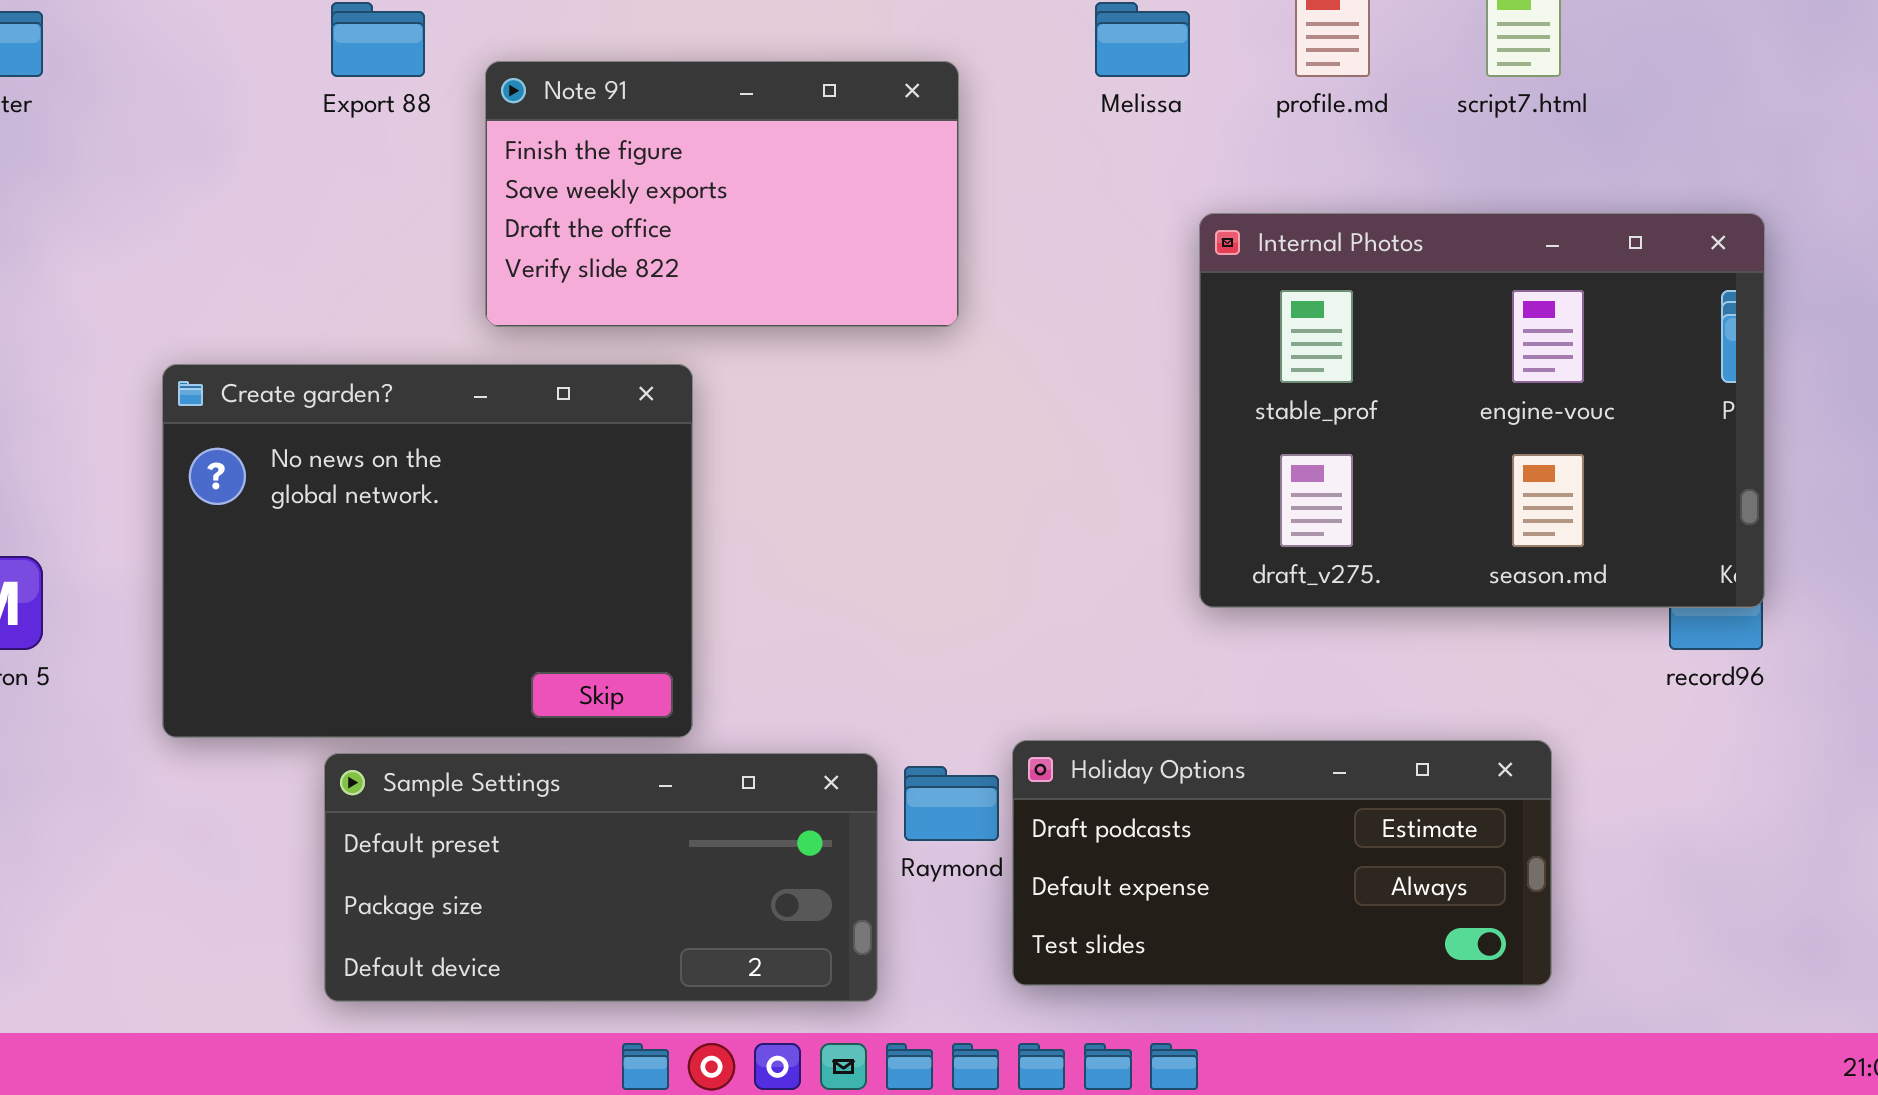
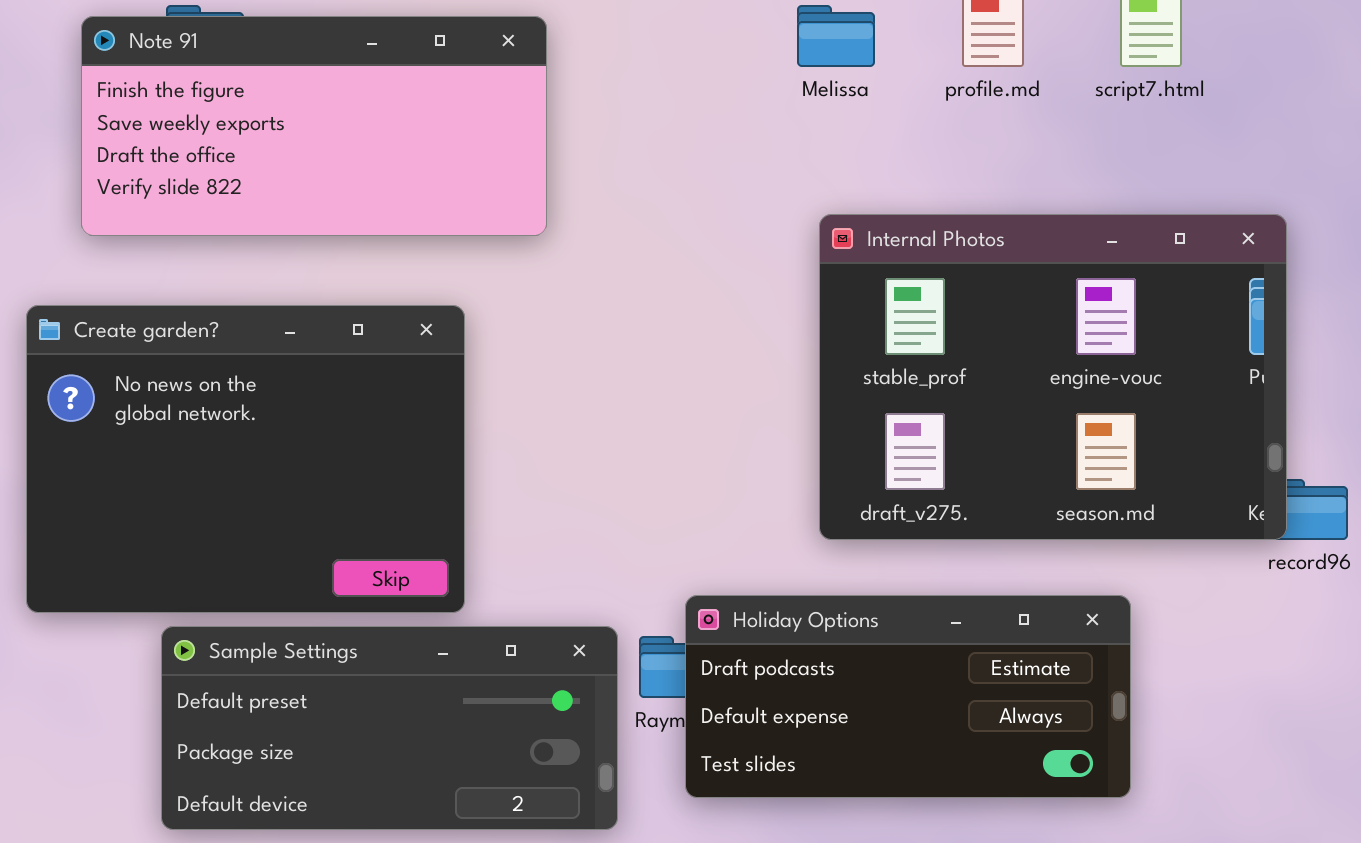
Note 91: [485,61,959,327] -> [81,16,547,236], moved, resized
Internal Photos: [1199,213,1765,608] -> [819,214,1287,540], moved
Holiday Options: [1012,740,1552,986] -> [685,595,1131,798], moved

